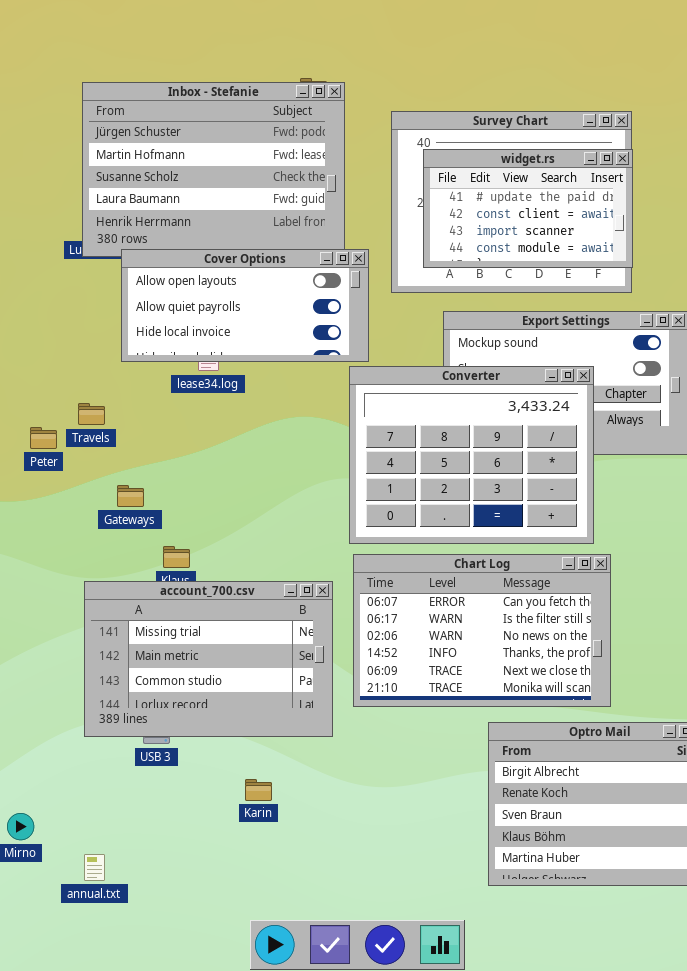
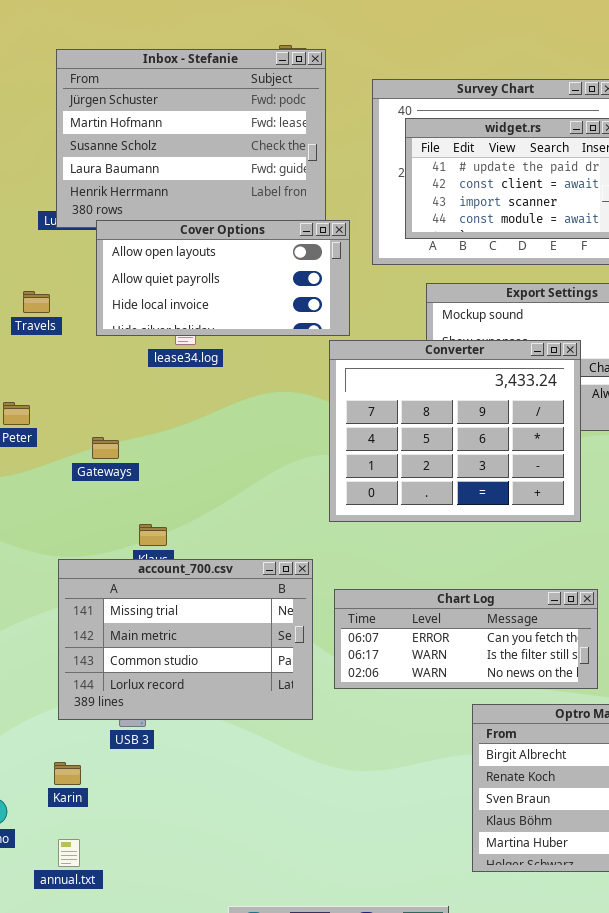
Travels: [78,403,105,425] -> [23,291,50,313], moved
Gateways: [117,485,144,507] -> [92,437,119,459], moved
Chart Log: [353,554,611,707] -> [334,589,598,689], resized
Karin: [245,779,272,801] -> [54,762,81,785], moved

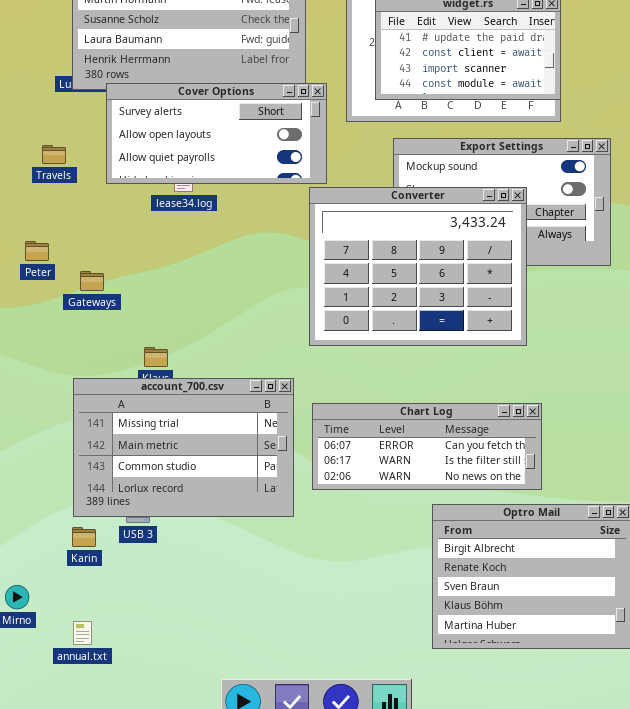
Cover Options: [96,220,350,336] -> [106,83,327,184], scrolled up 1 row
Gateways: [92,437,119,459] -> [80,271,104,291], moved
Karin: [54,762,81,785] -> [72,527,96,547], moved

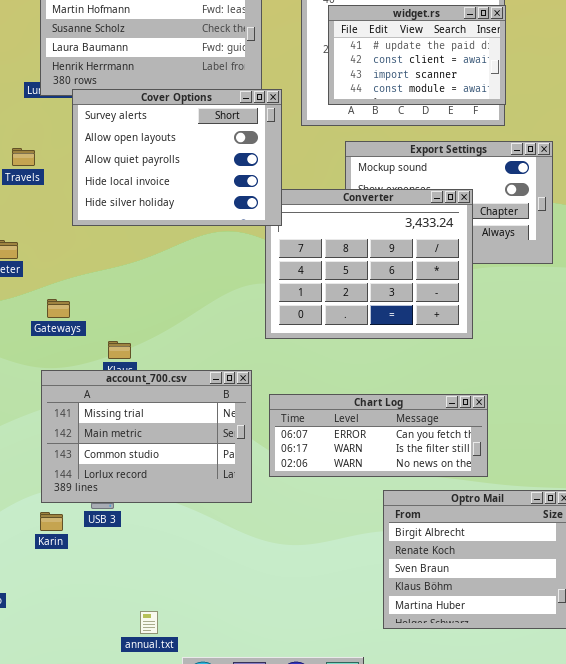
Cover Options: [106,83,327,184] -> [72,89,282,226], resized
Gateways: [80,271,104,291] -> [47,299,70,318], moved
annual.txt: [73,621,92,645] -> [140,611,158,634], moved

